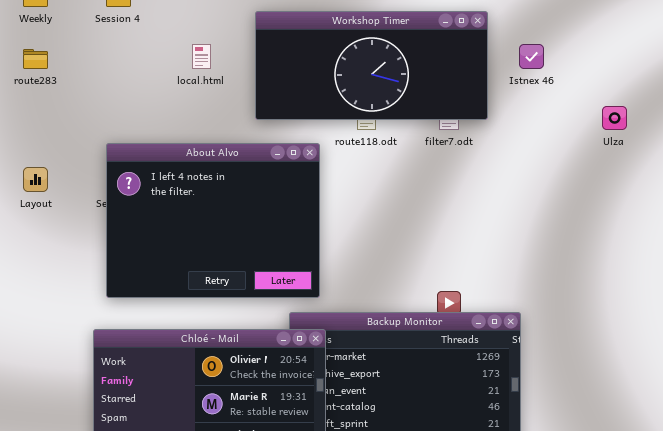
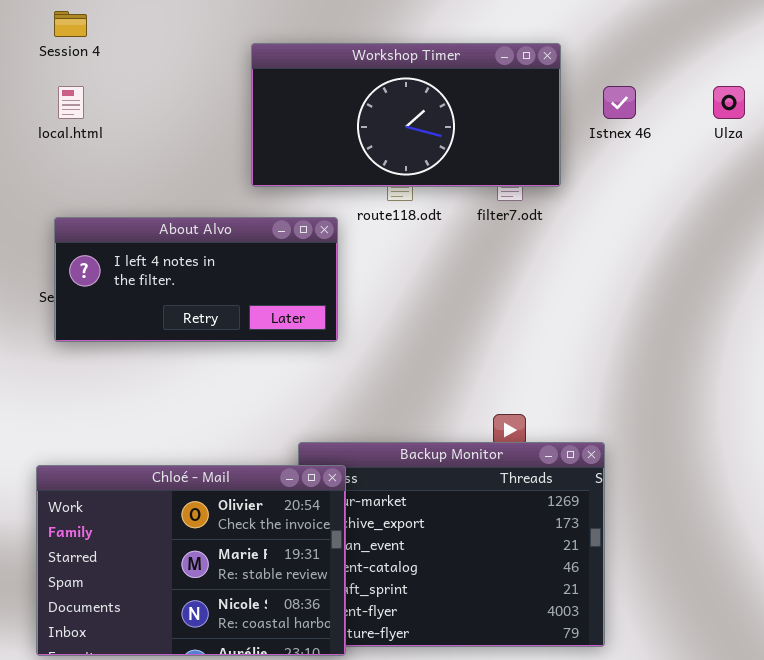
local.html: [192,44,211,69] -> [58,86,84,119], moved
Ulza: [602,106,627,130] -> [713,86,745,119], moved
About Alvo: [106,143,320,298] -> [54,217,338,342], resized

